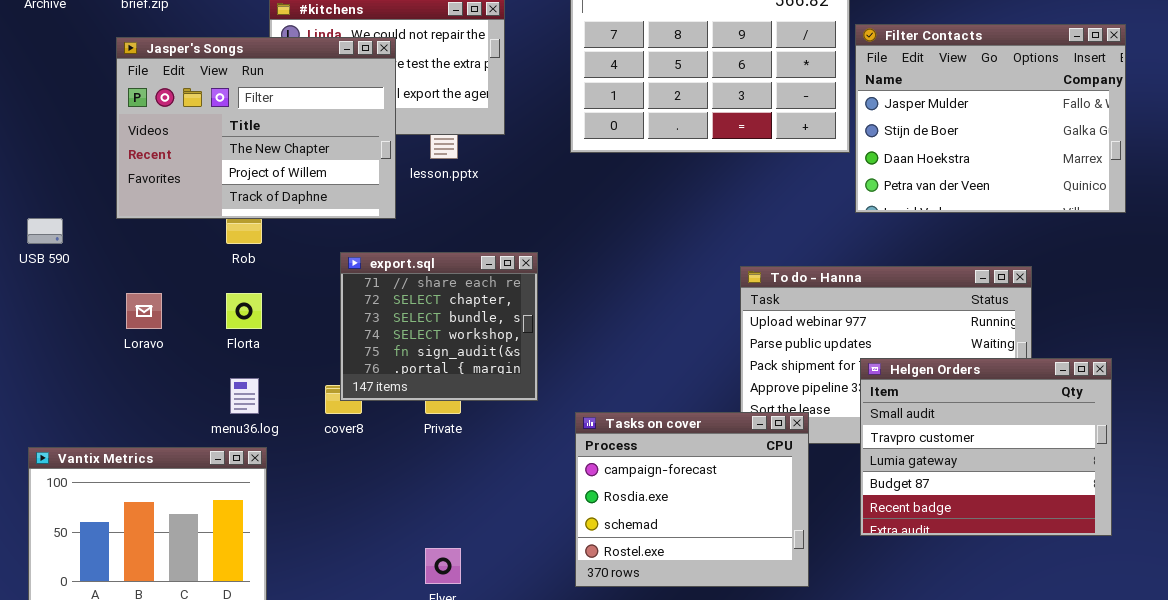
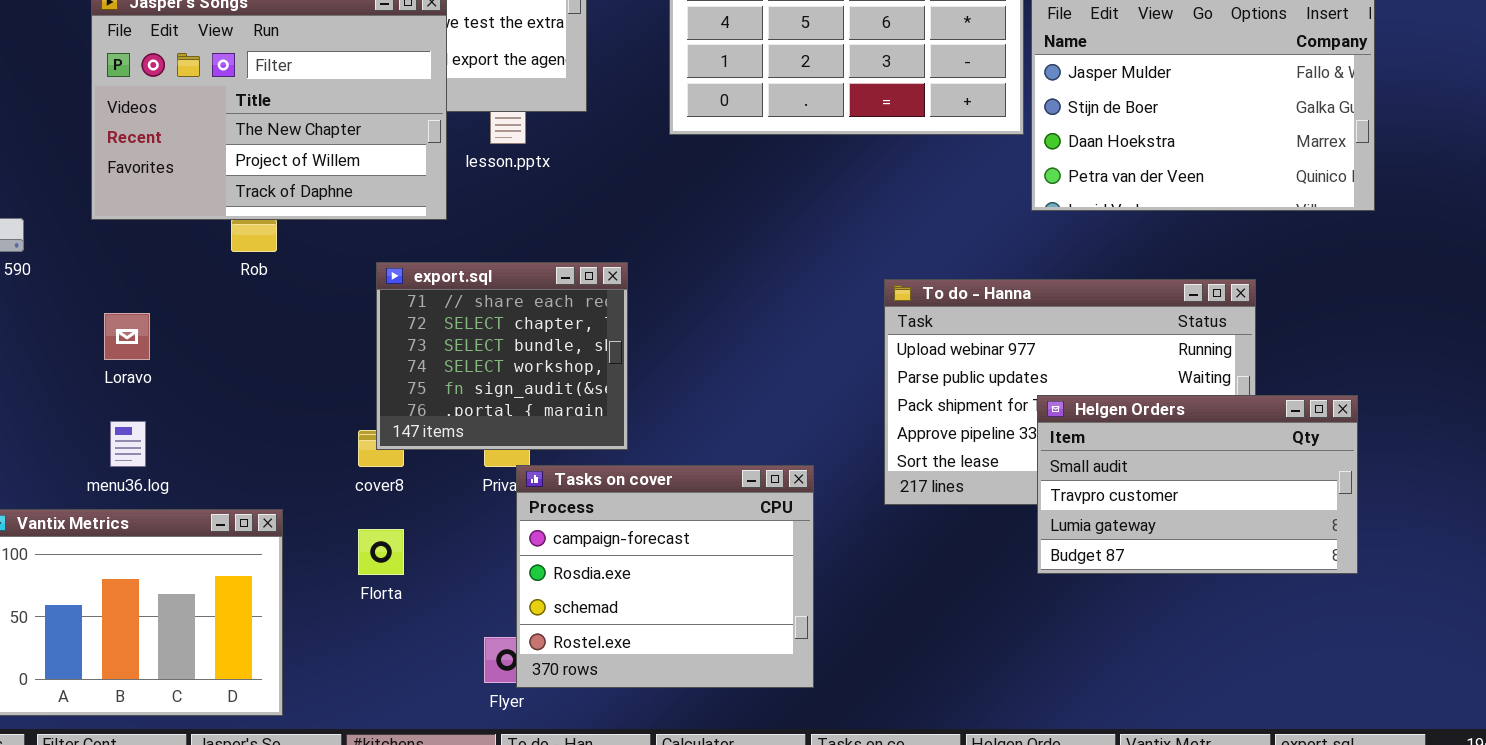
Florta: [226,293,262,329] -> [358,529,404,575], moved
Helgen Orders: [860,358,1112,536] -> [1037,395,1358,574], resized
menu36.log: [230,378,259,414] -> [110,421,146,467], moved
Tasks on cover: [575,412,809,587] -> [516,465,814,688], moved

